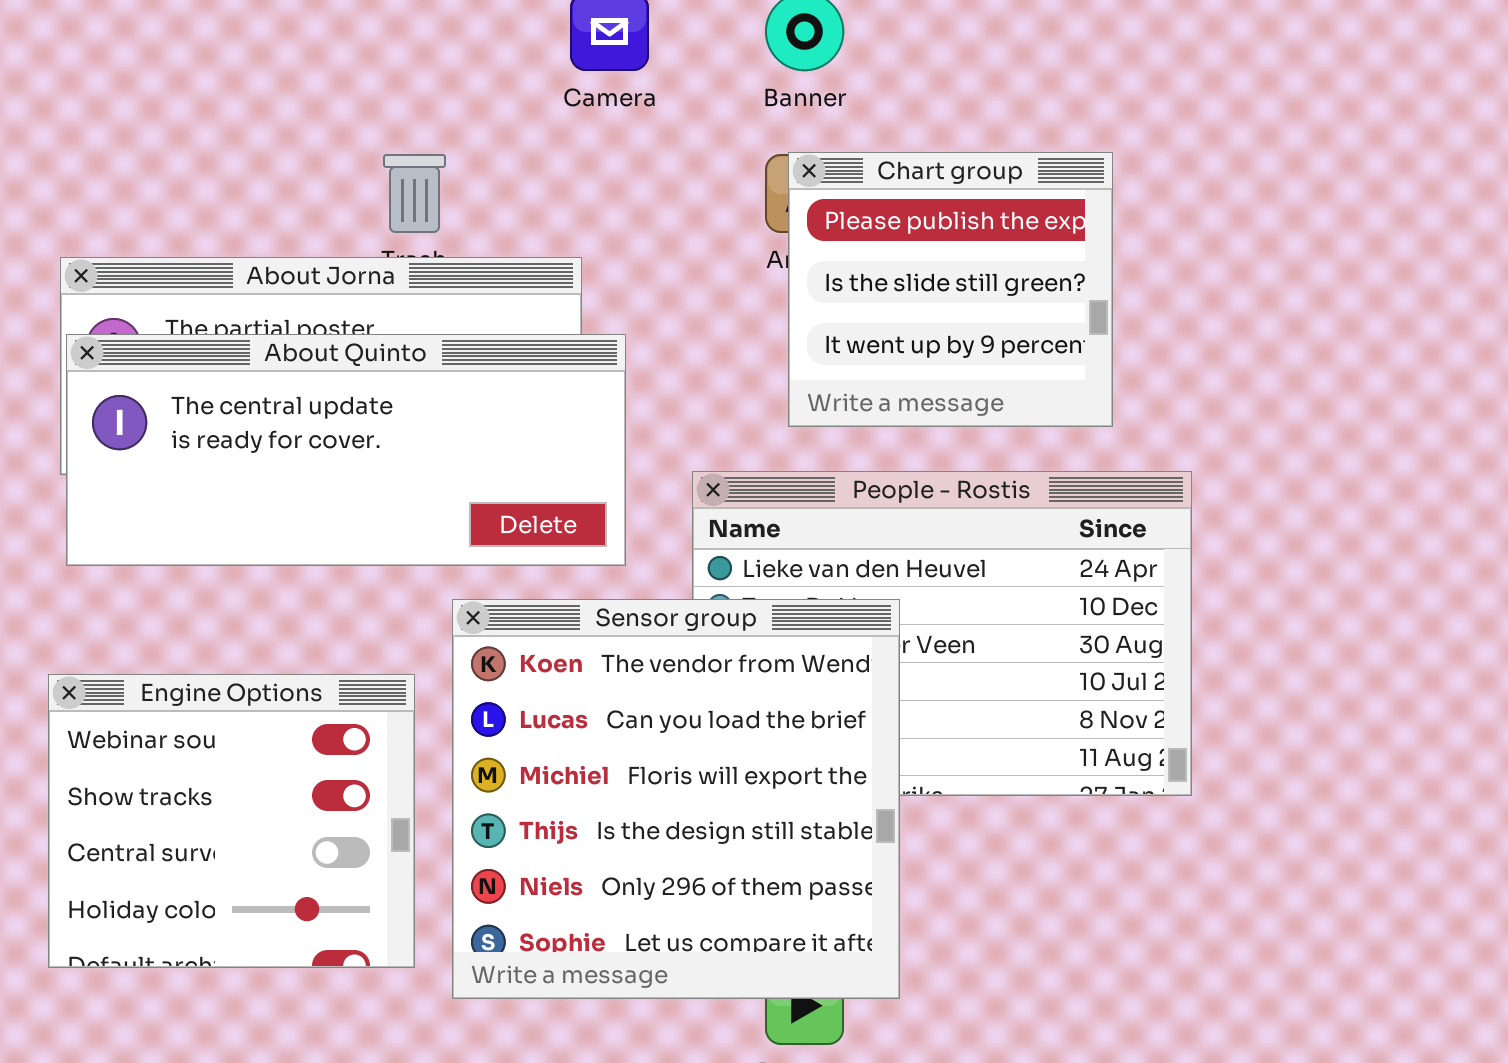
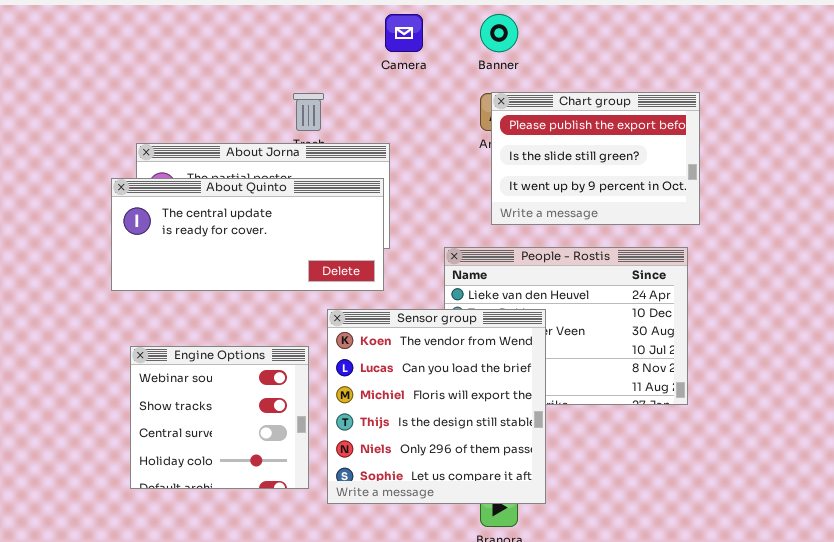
Chart group: [788,152,1113,427] -> [491,92,700,225], resized
About Quinto: [66,334,626,566] -> [111,178,384,291], moved

